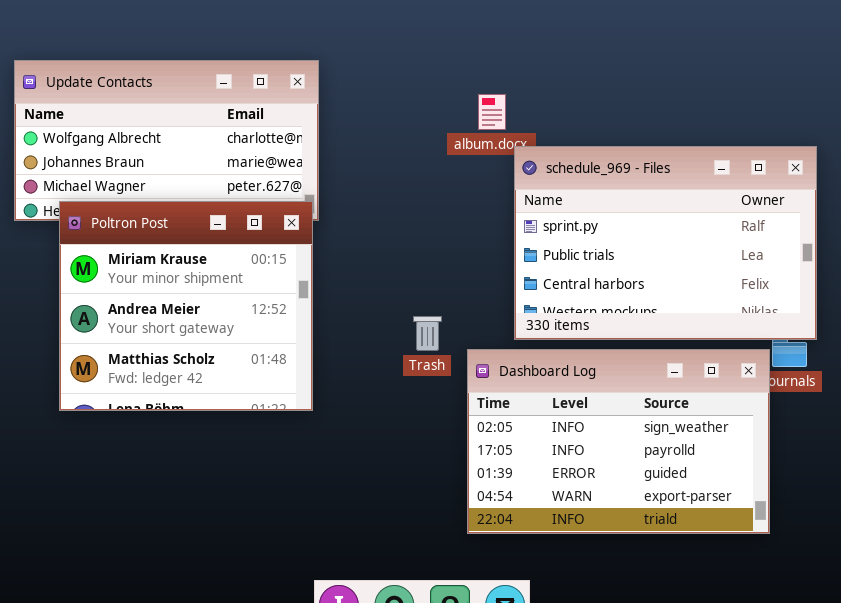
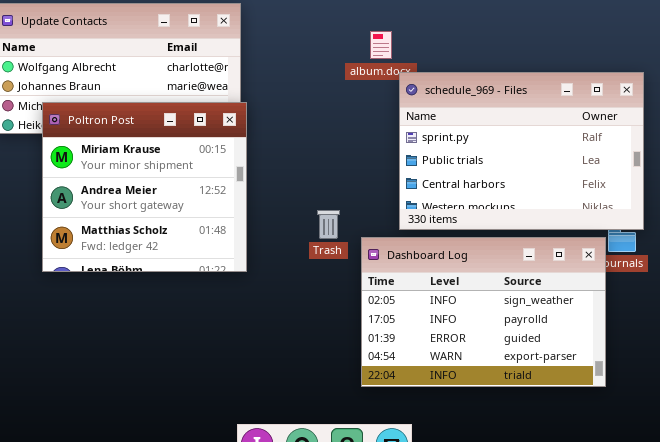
Poltron Post: [59,201,313,411] -> [42,102,247,272], moved

